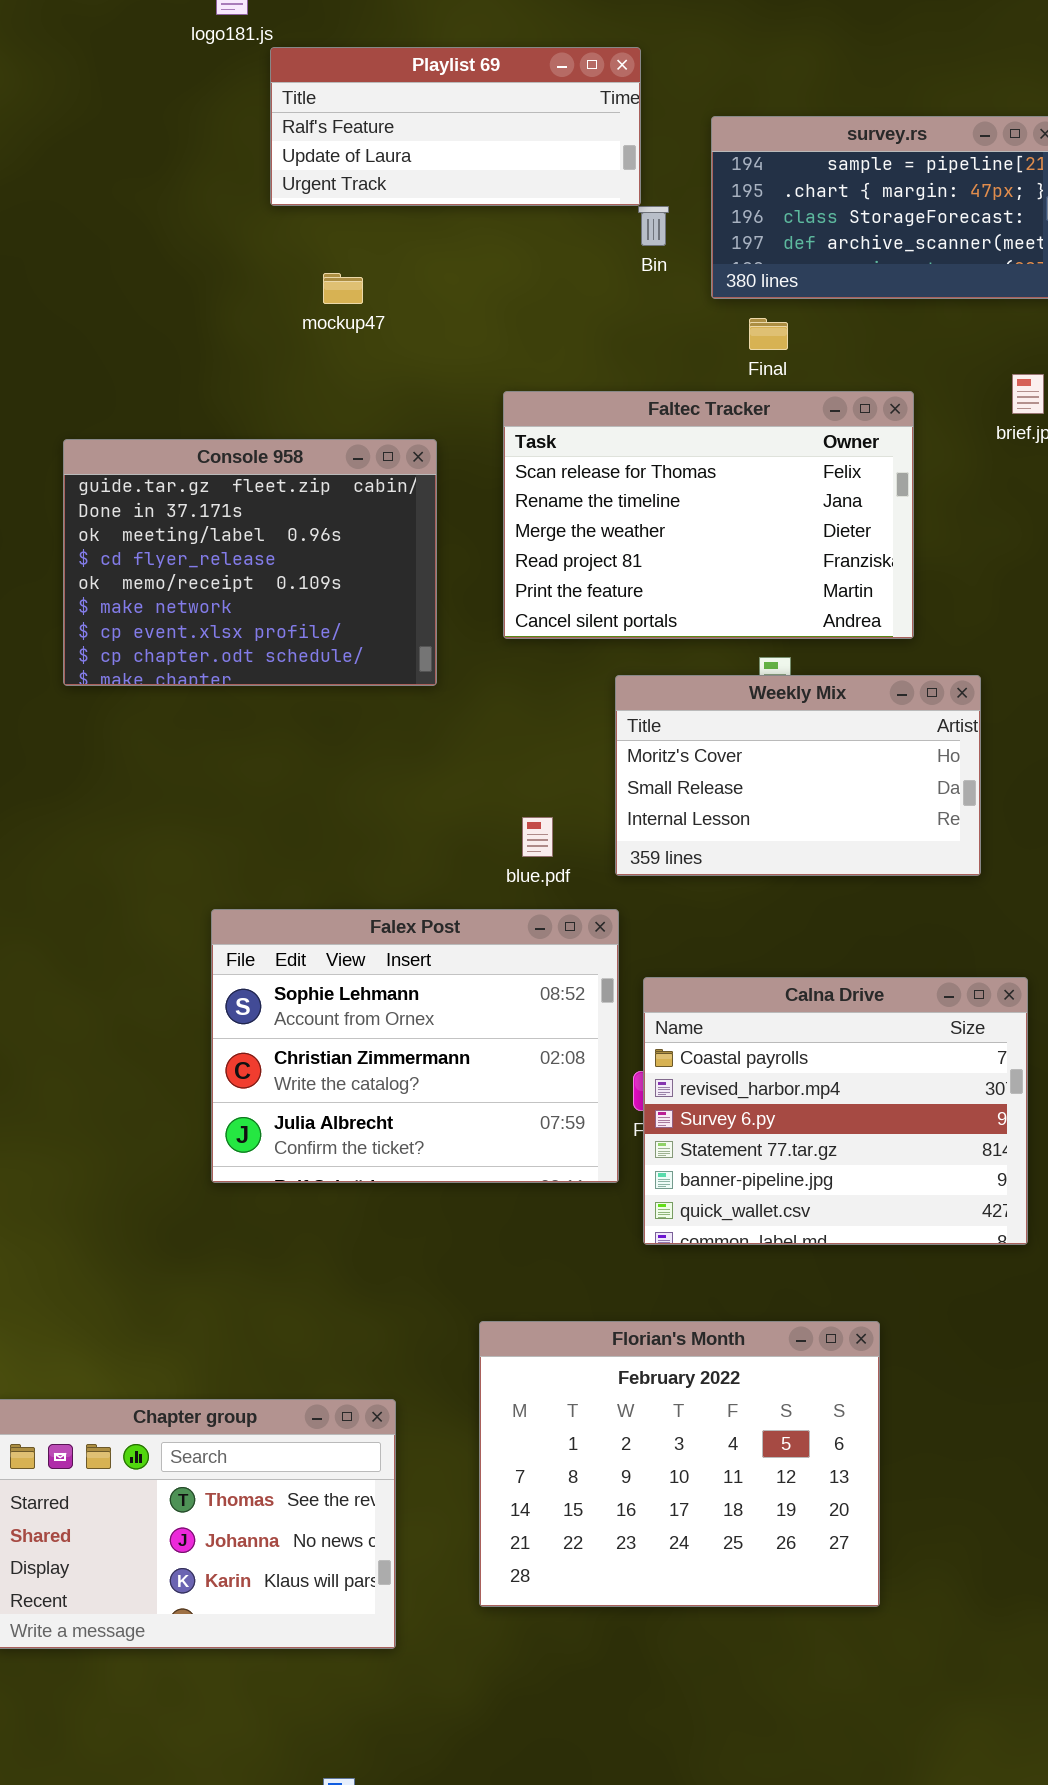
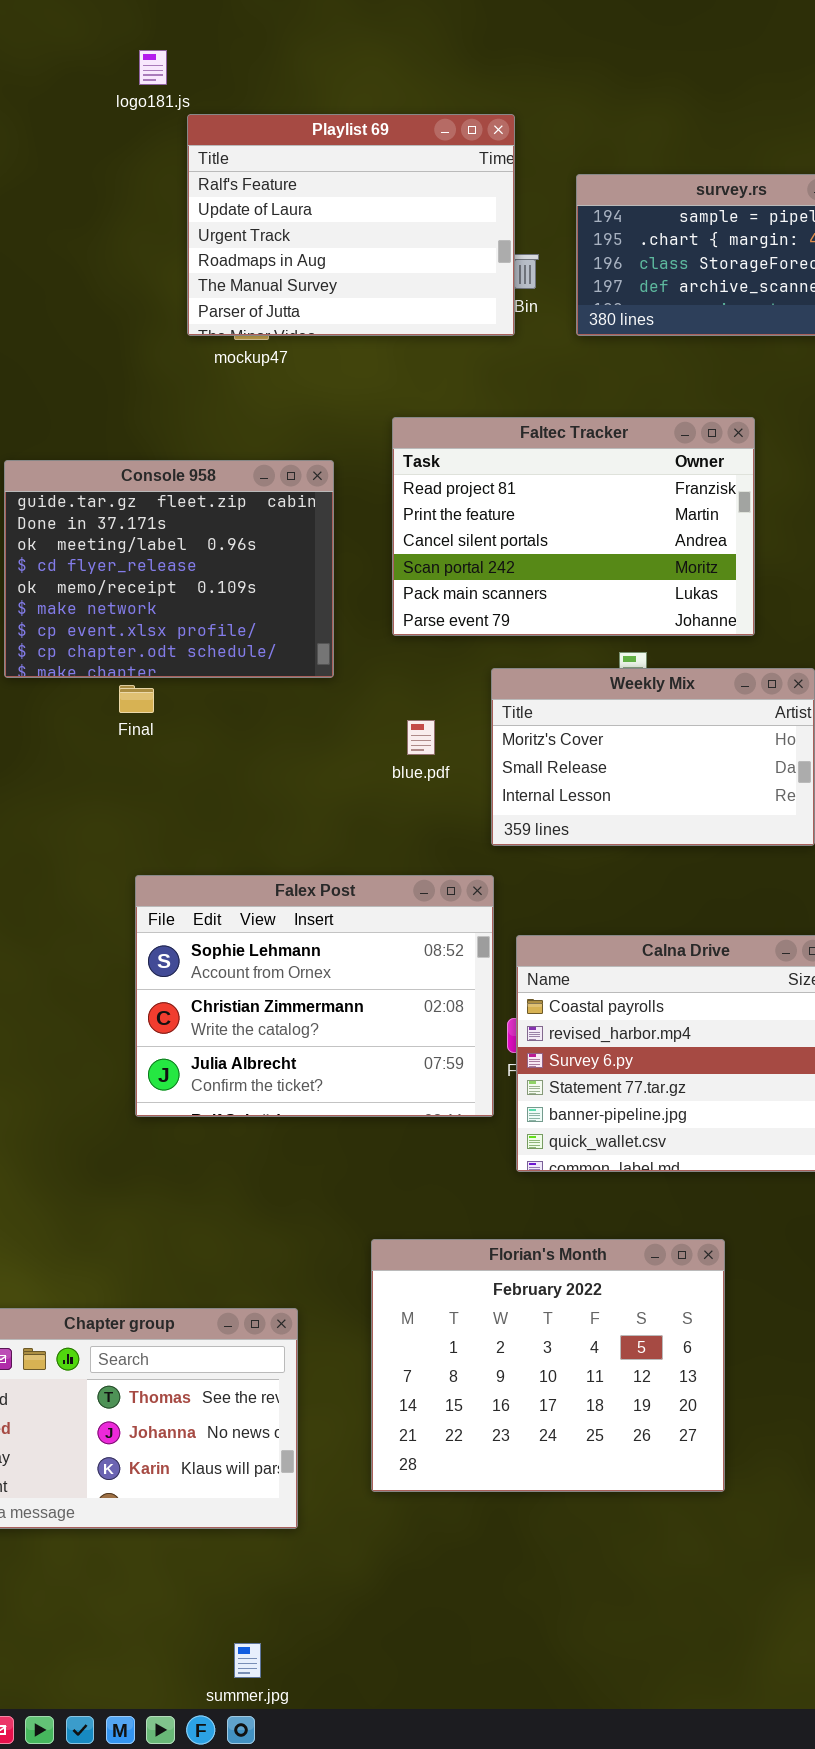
Playlist 69: [270,47,641,206] -> [187,114,515,336], resized
Final: [749,318,788,350] -> [119,685,154,713], moved
Faltec Tracker: [503,391,914,639] -> [392,417,755,636], scrolled down 3 rows
blue.pdf: [522,817,553,857] -> [407,720,435,755], moved

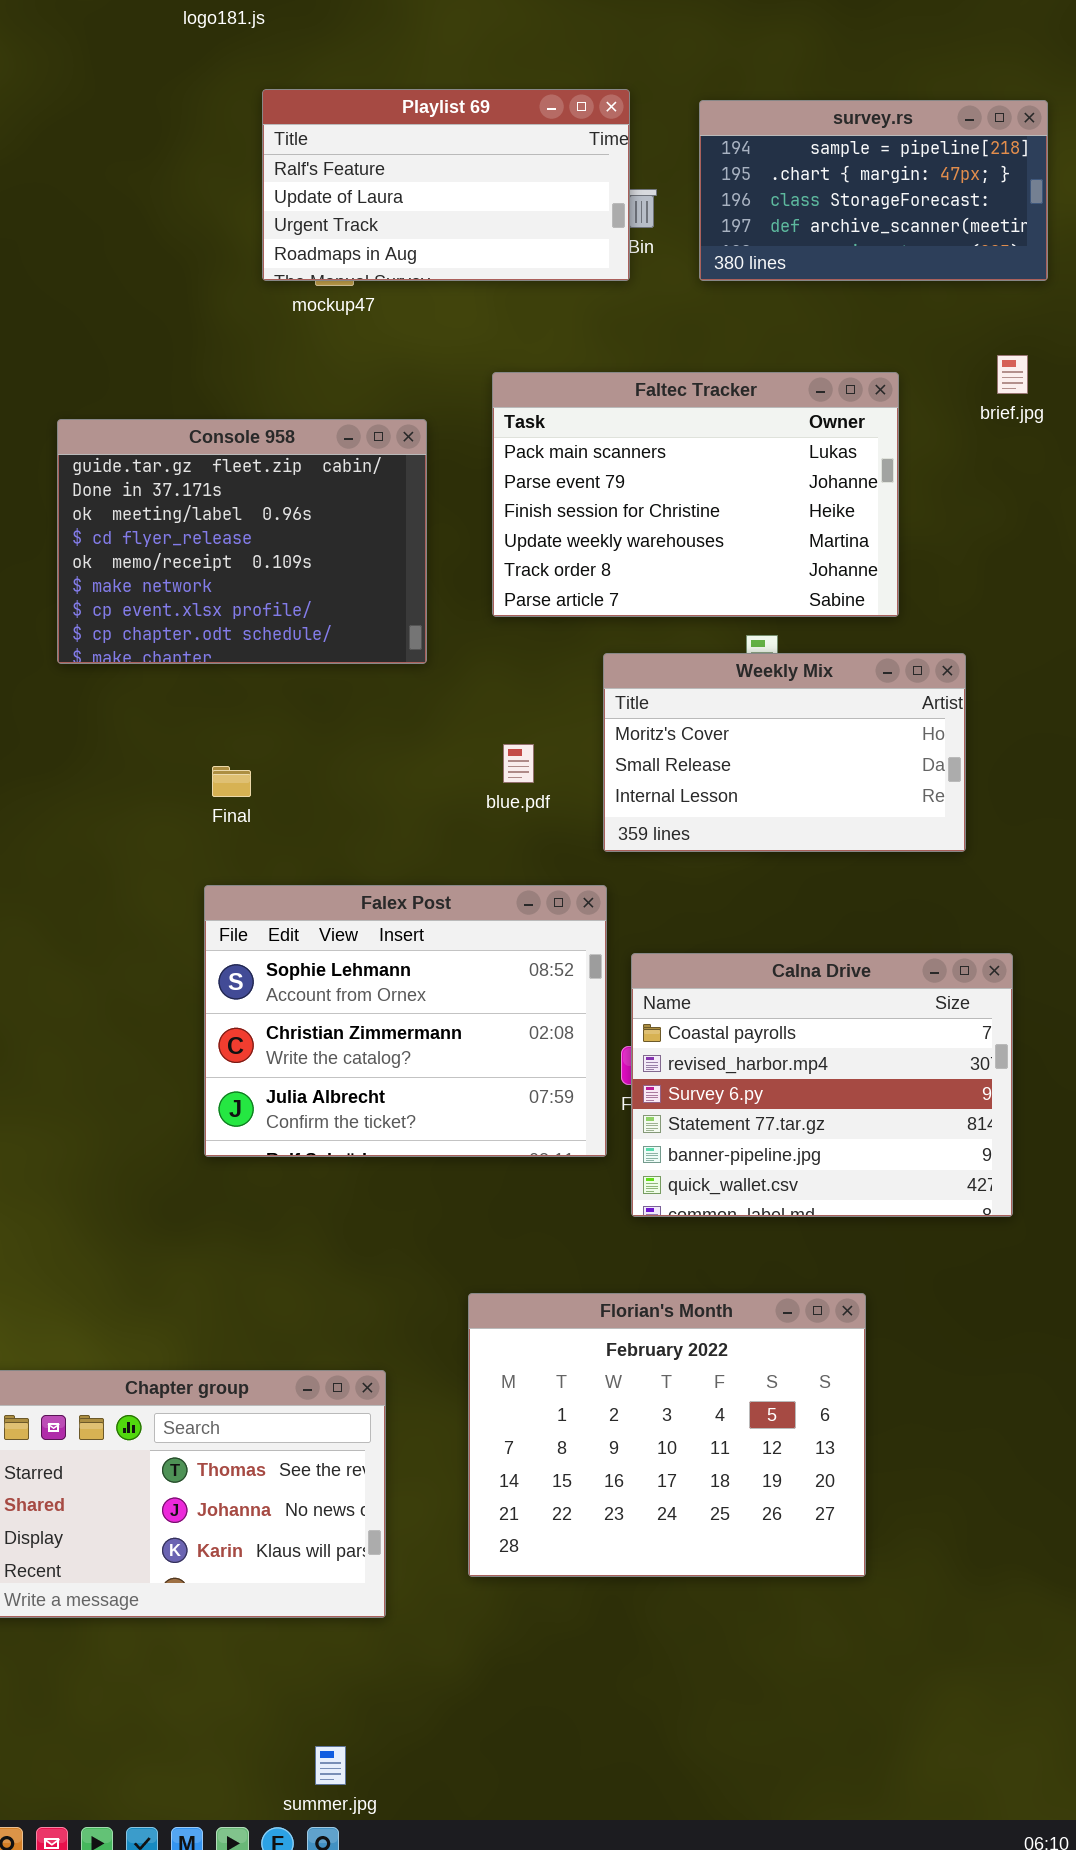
Playlist 69: [187,114,515,336] -> [262,89,630,281], resized
Faltec Tracker: [392,417,755,636] -> [492,372,899,617], scrolled down 4 rows
Final: [119,685,154,713] -> [212,766,251,797], moved
blue.pdf: [407,720,435,755] -> [503,744,534,783], moved

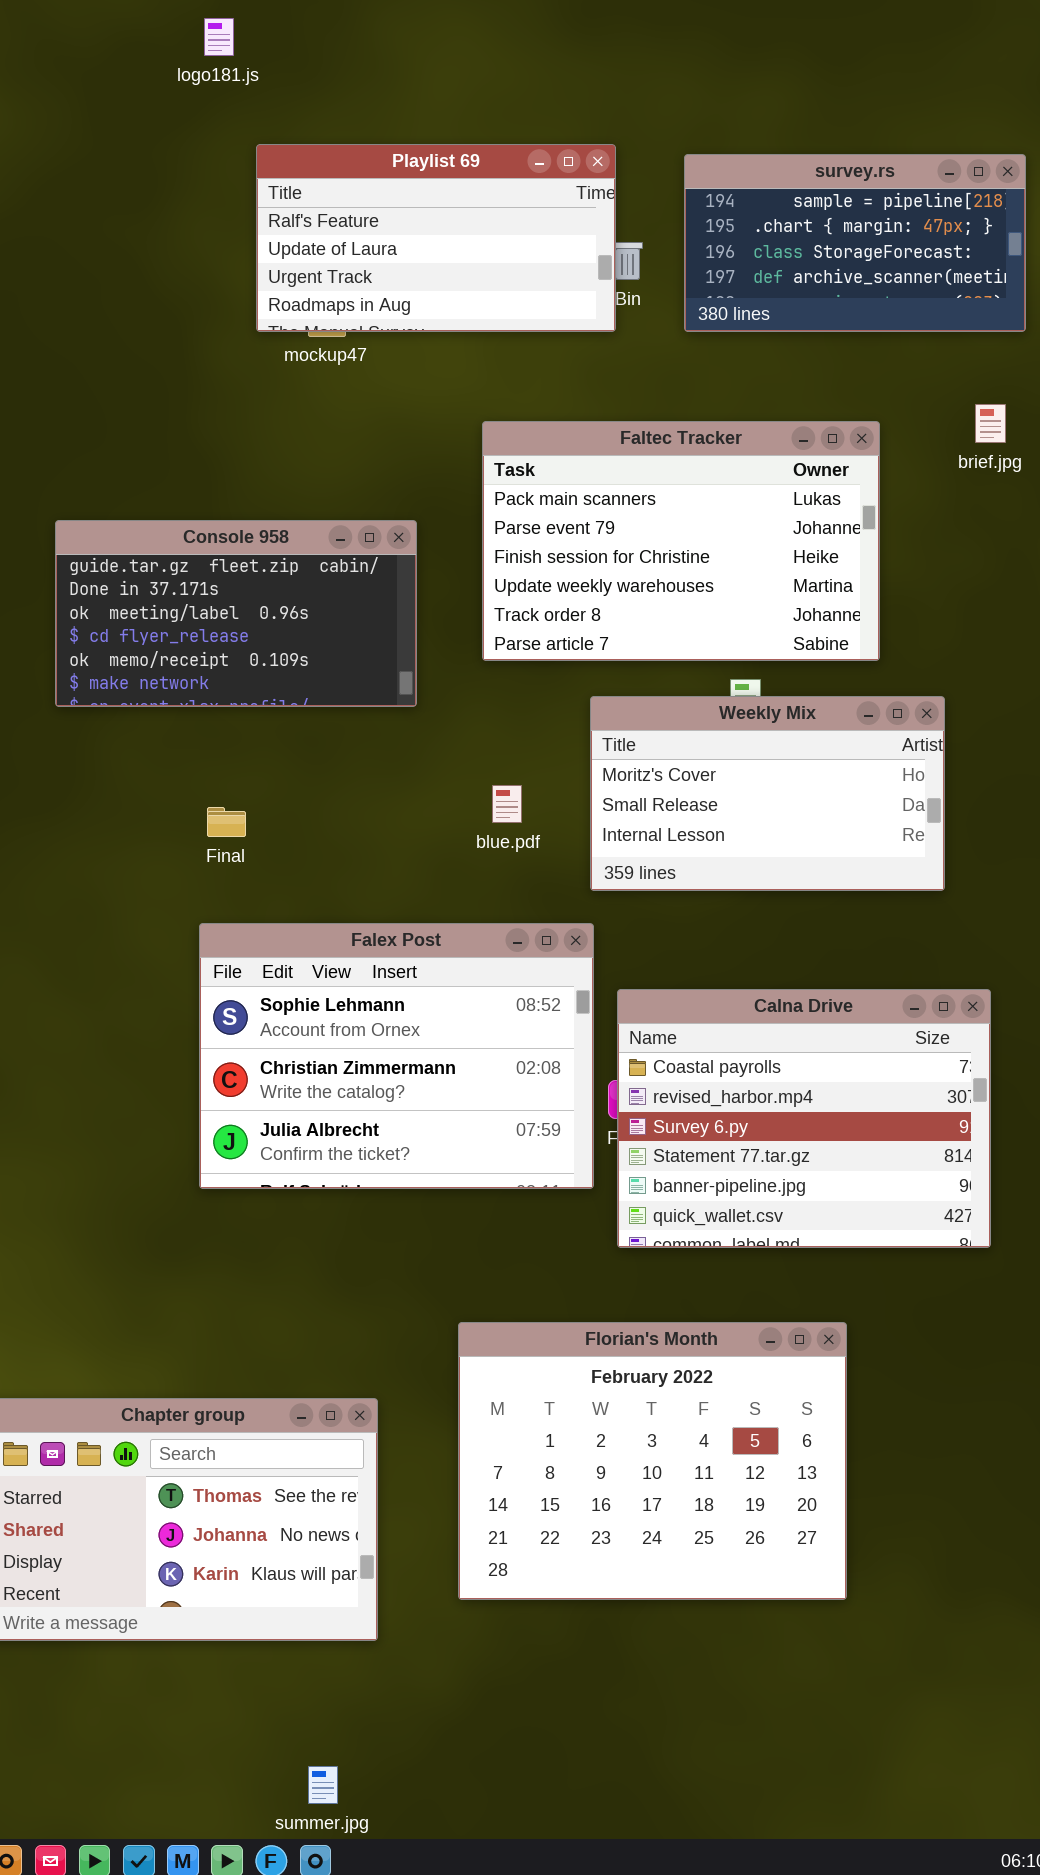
Console 958: [57,419,427,664] -> [55,520,417,707], resized

